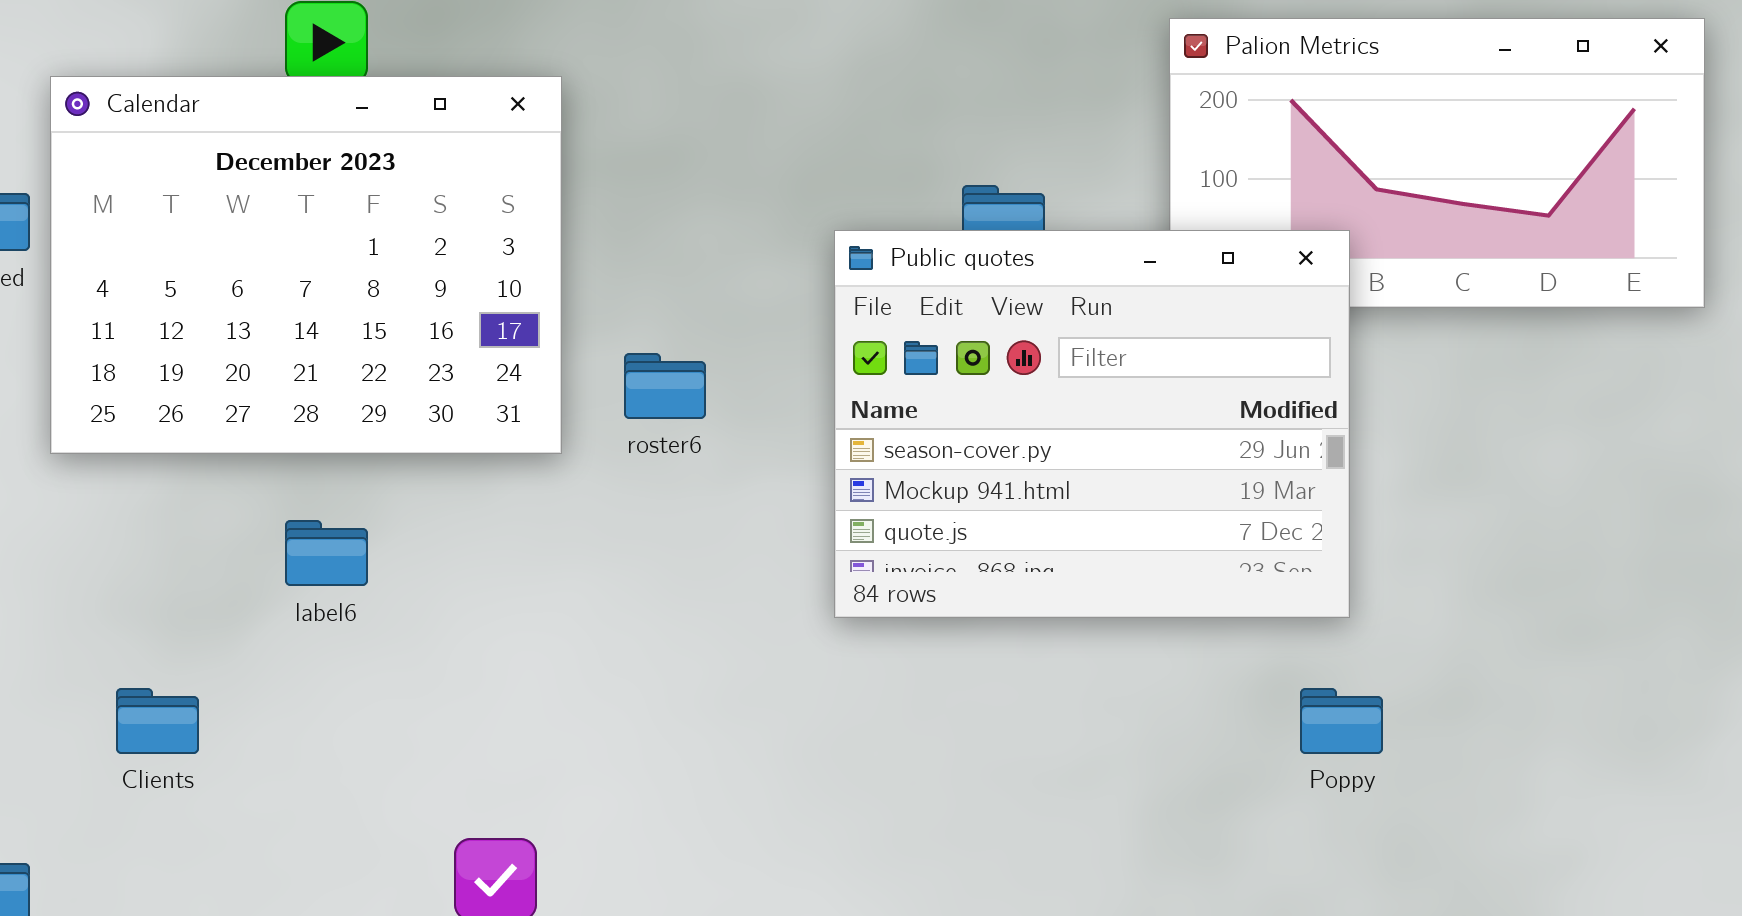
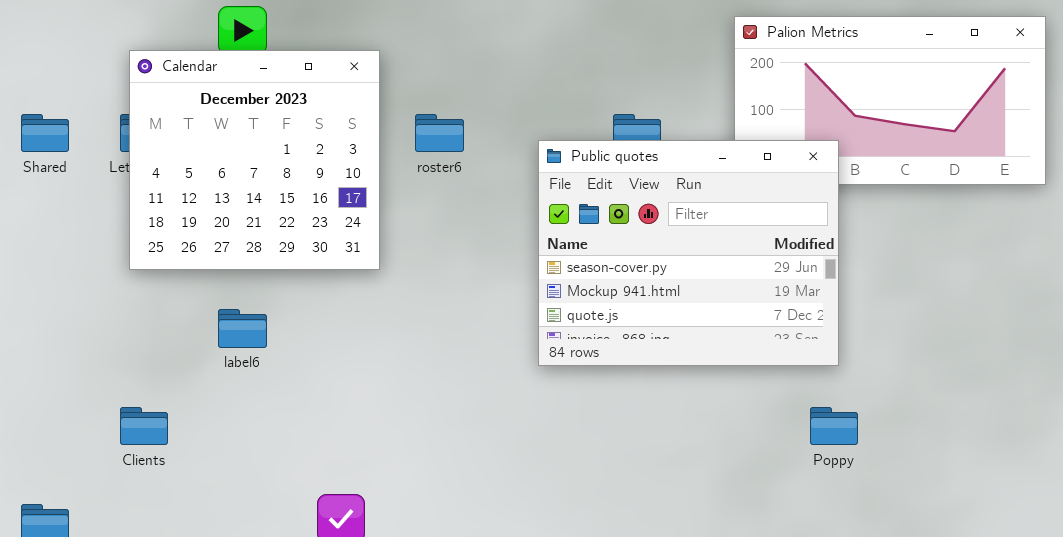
Calendar: [50,76,562,454] -> [129,50,380,270], resized
roster6: [624,353,706,419] -> [415,114,464,152], moved

